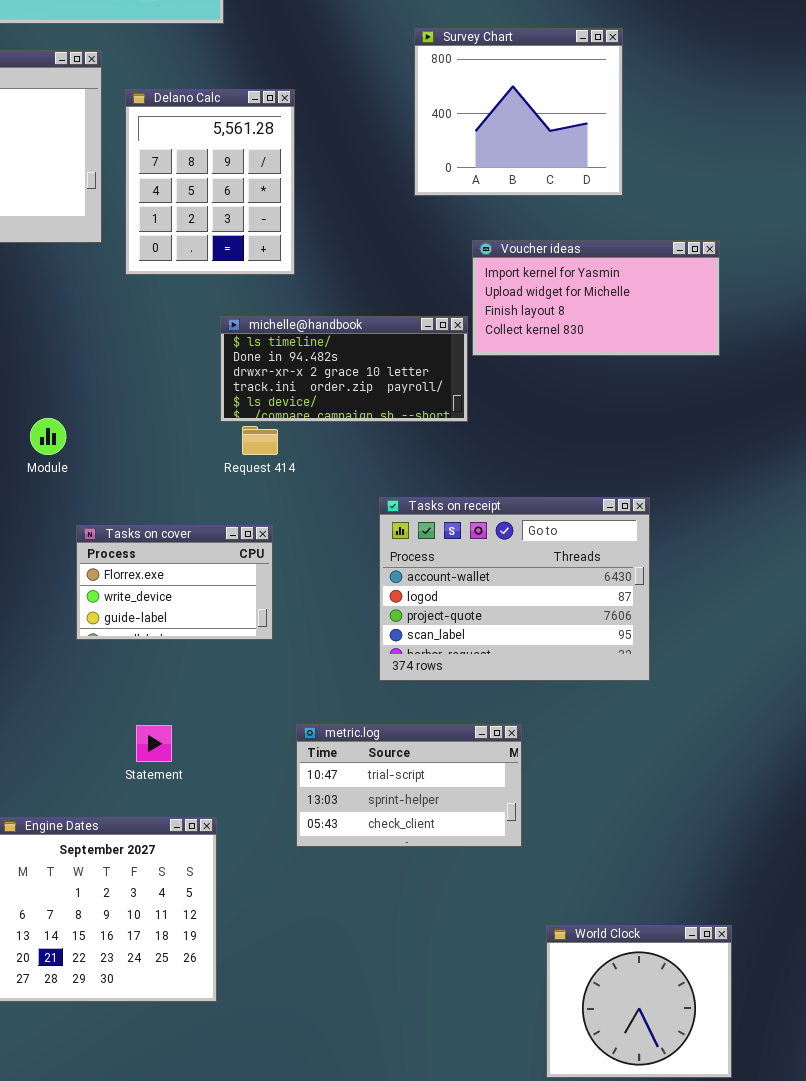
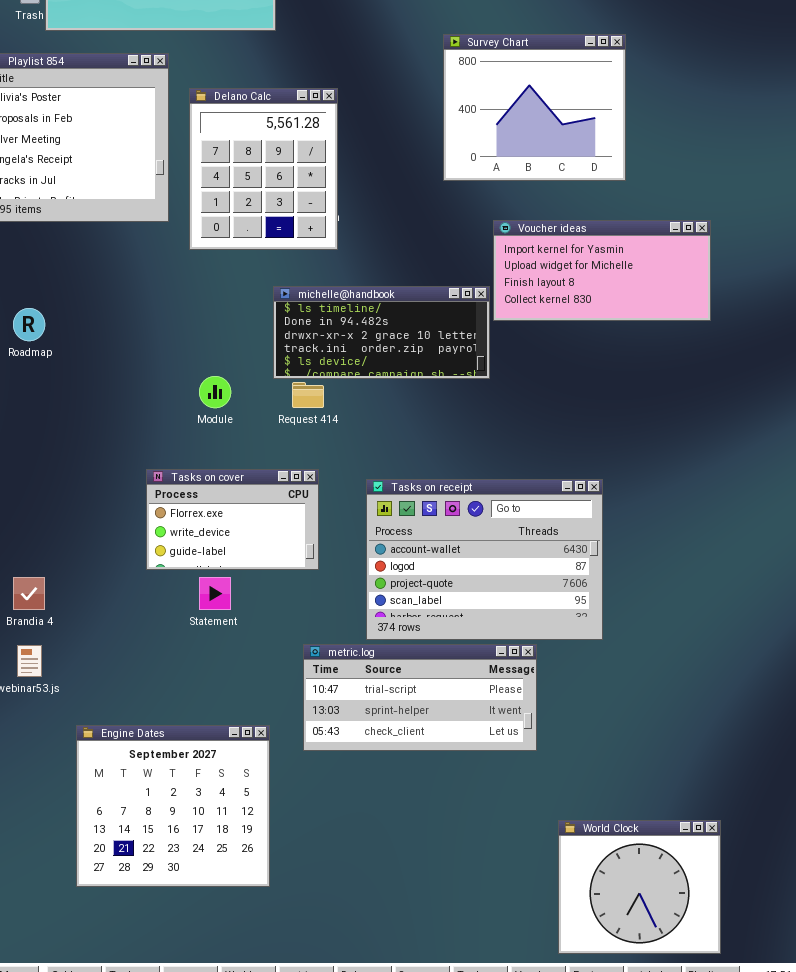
Module: [30,418,66,455] -> [199,376,231,408], moved
Tasks on receipt: [379,497,650,681] -> [366,479,603,640], moved
metric.log: [296,724,522,847] -> [303,644,537,751], resized
Statement: [136,725,172,762] -> [199,577,231,610], moved

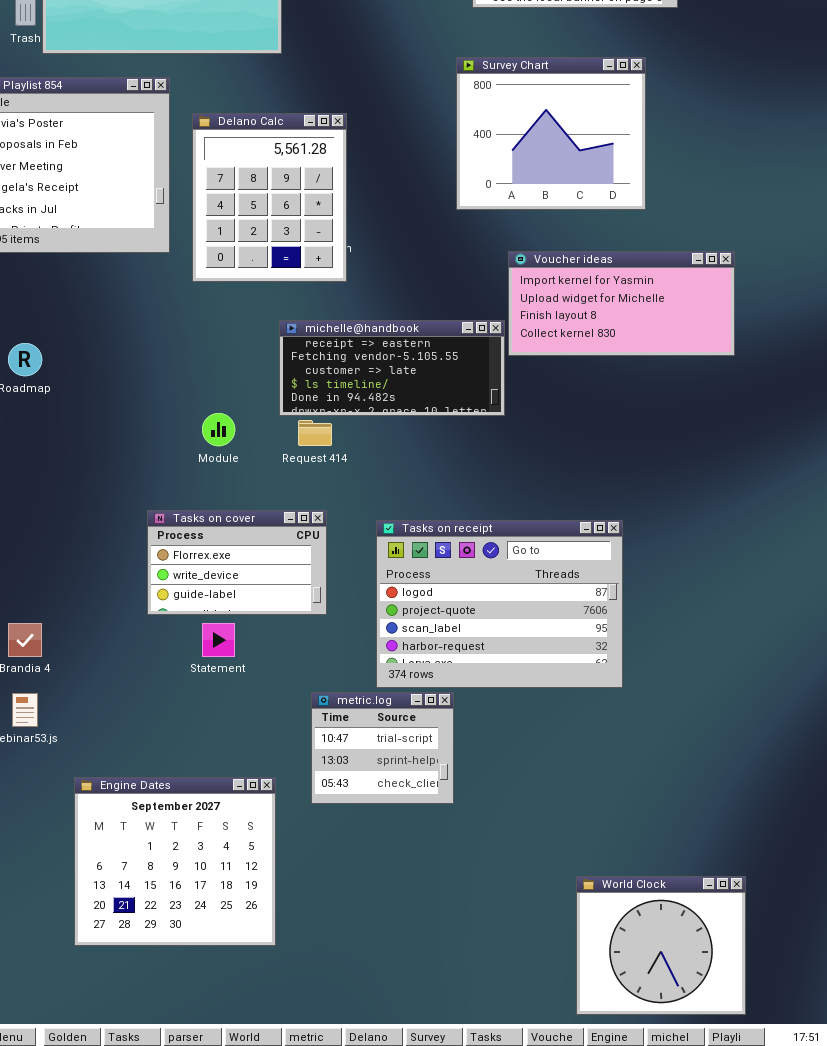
michelle@handbook: [273,286,490,379] -> [279,320,505,416], scrolled up 3 rows
Tasks on receipt: [366,479,603,640] -> [376,520,623,688], scrolled down 1 row
metric.log: [303,644,537,751] -> [311,692,454,804], resized

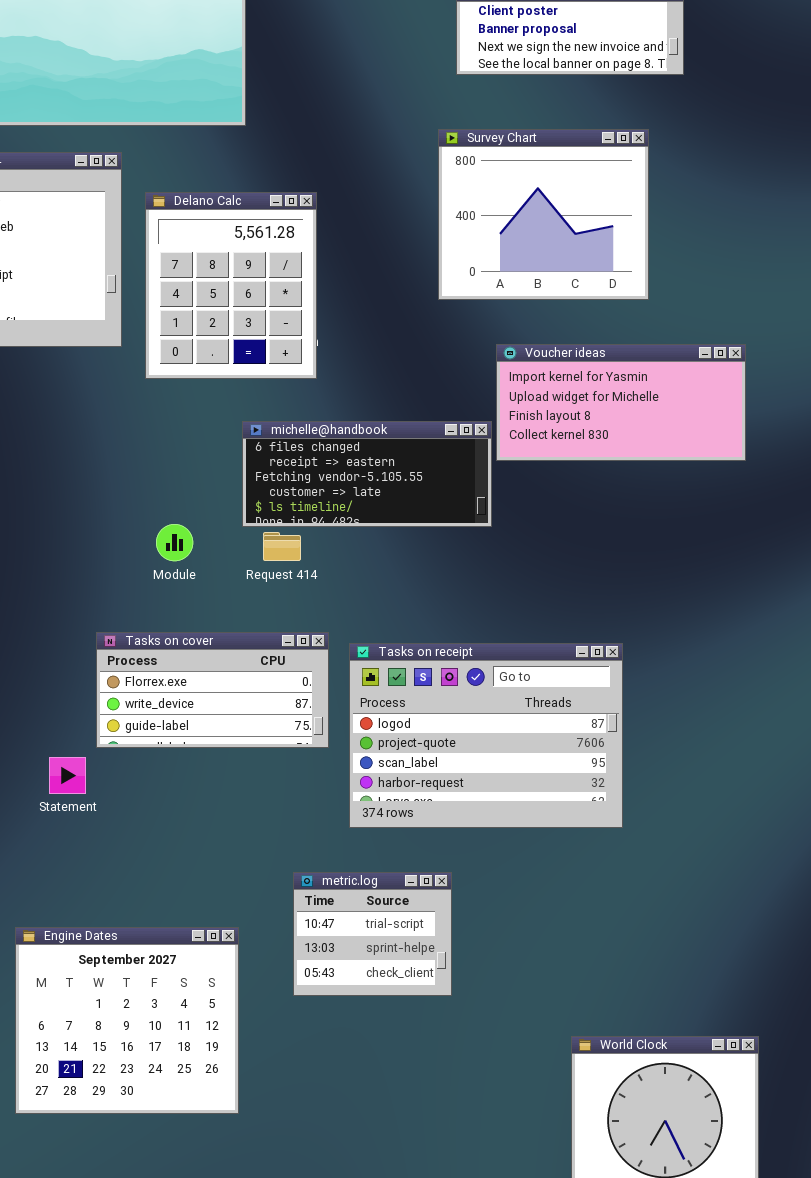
michelle@handbook: [279,320,505,416] -> [242,421,492,527], scrolled up 1 row
Tasks on cover: [147,510,327,615] -> [96,632,329,748], resized
Statement: [202,623,235,657] -> [49,757,86,794], moved
metric.log: [311,692,454,804] -> [293,872,452,996], moved

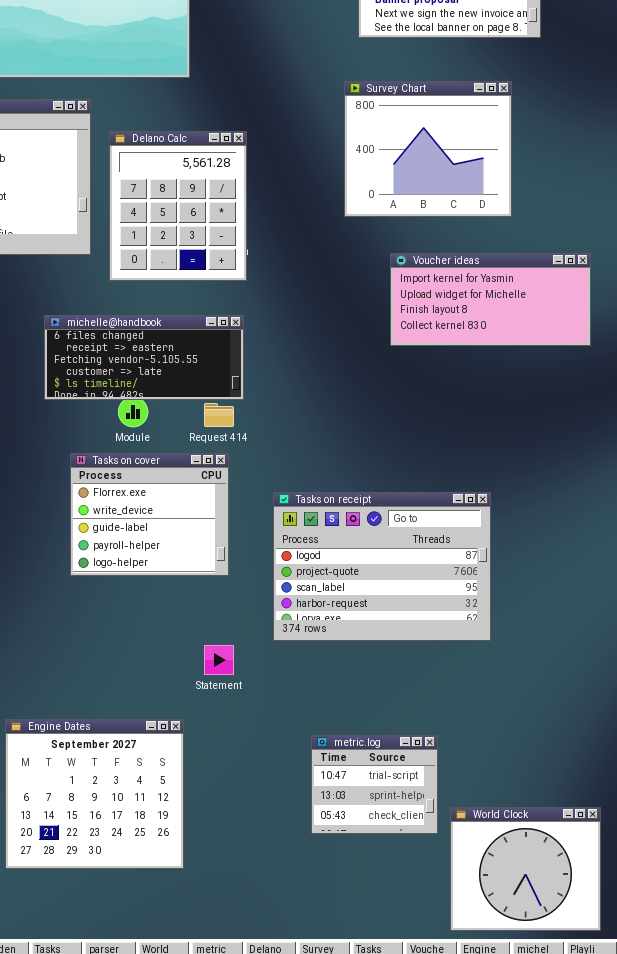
michelle@handbook: [242,421,492,527] -> [44,315,244,400], moved
Tasks on cover: [96,632,329,748] -> [70,453,229,576], resized
Statement: [49,757,86,794] -> [204,645,234,675], moved
metric.log: [293,872,452,996] -> [311,735,438,834], moved

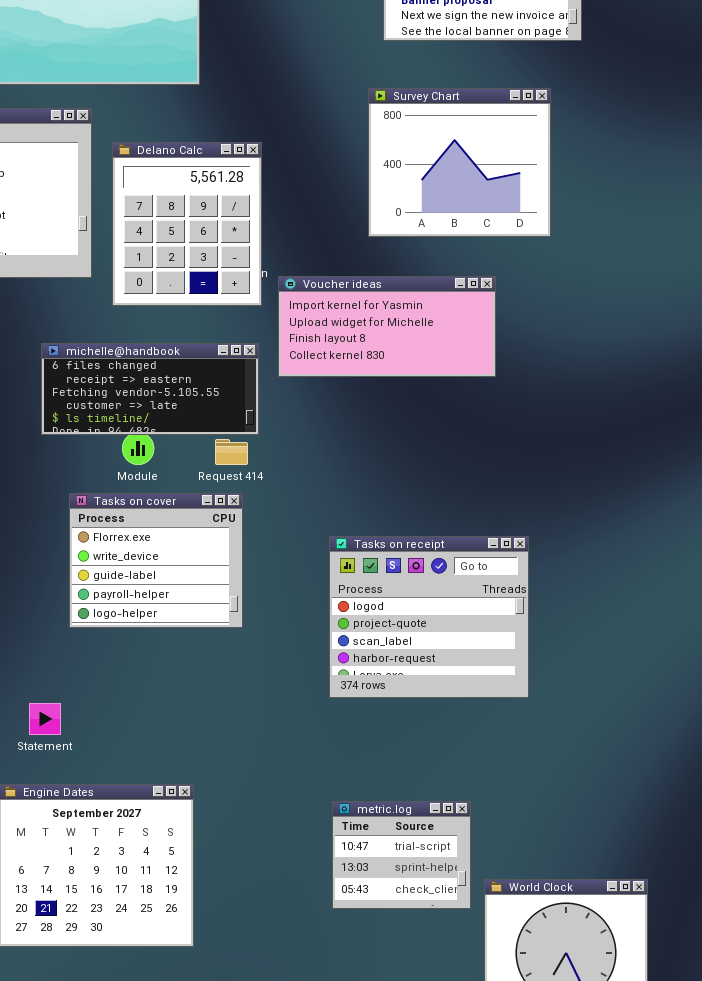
Voucher ideas: [390,253,591,346] -> [278,276,496,377], moved
Tasks on receipt: [273,492,491,641] -> [329,536,529,698], resized
Statement: [204,645,234,675] -> [29,703,61,735], moved

